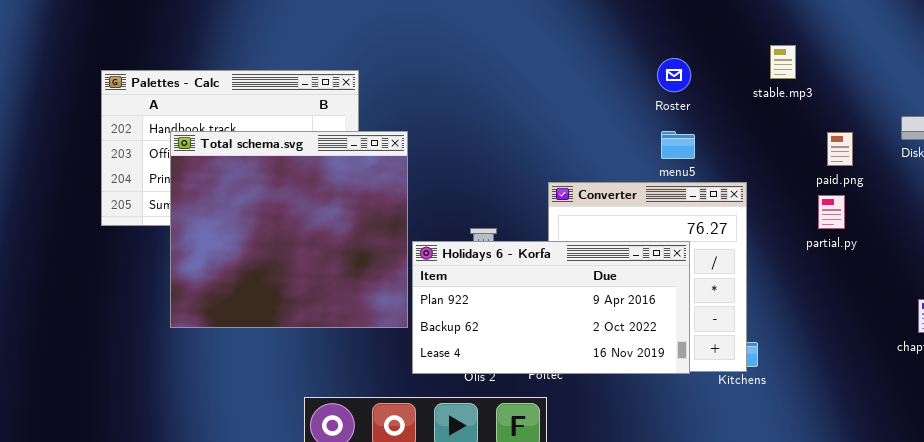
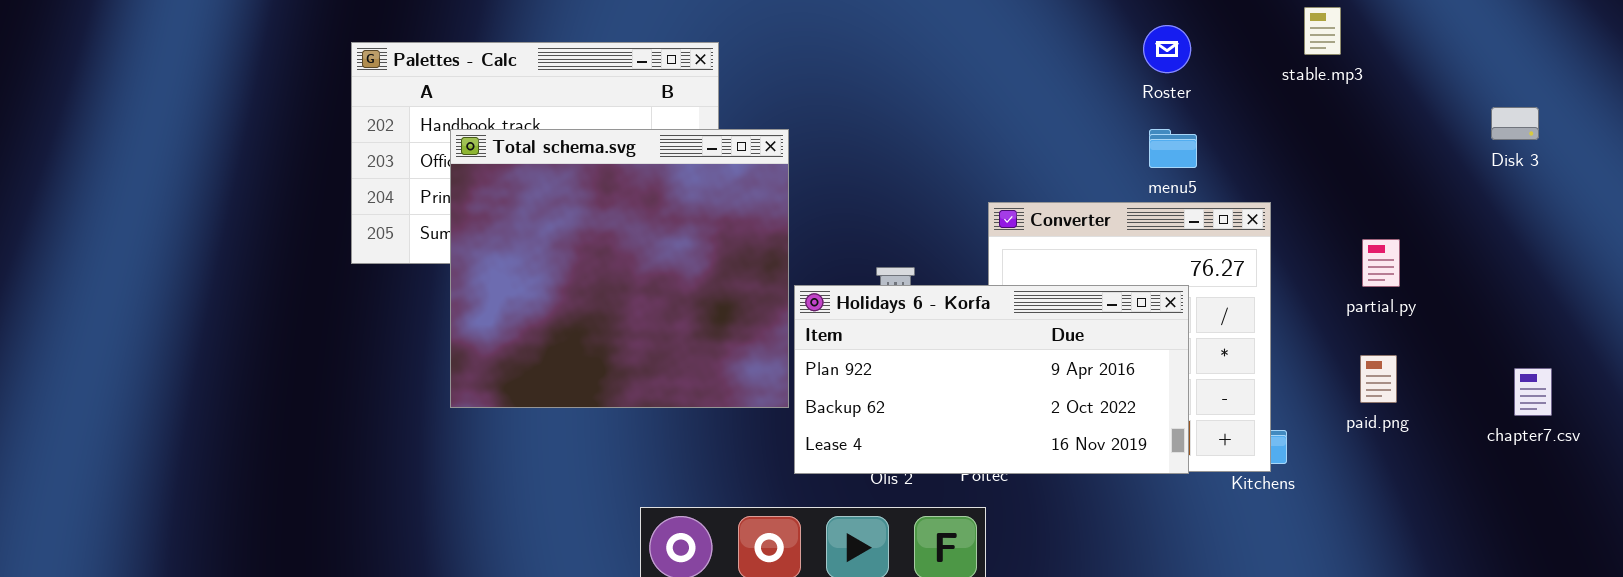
paid.png: [827,132,853,166] -> [1360,355,1397,403], moved
partial.py: [818,195,845,229] -> [1362,239,1400,287], moved

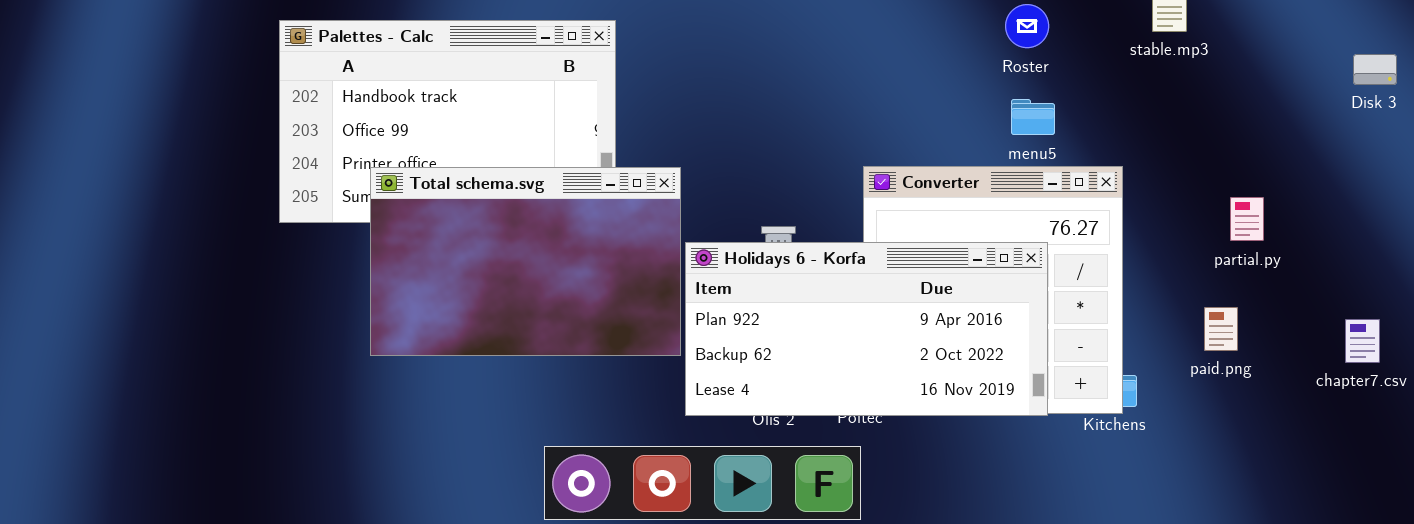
Disk 3: [1491,107,1539,140] -> [1353,54,1397,85], moved
Total schema.svg: [450,129,789,408] -> [370,167,681,356], resized
partial.py: [1362,239,1400,287] -> [1230,197,1264,241], moved

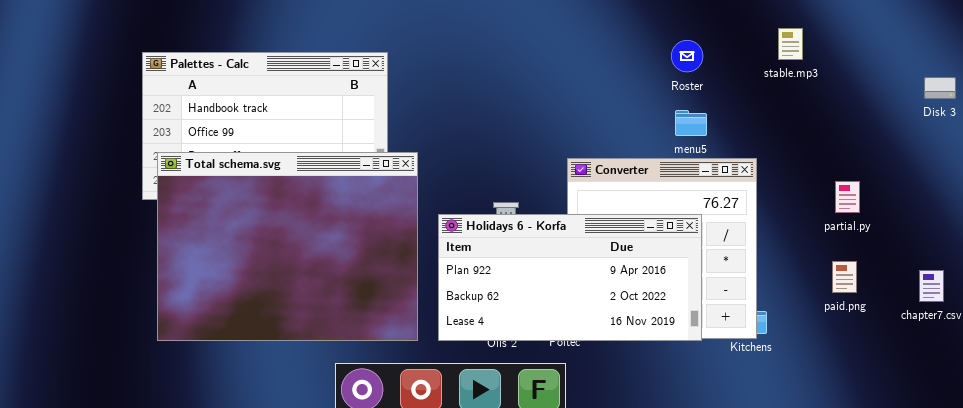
Total schema.svg: [370,167,681,356] -> [157,152,418,341], moved, resized
paid.png: [1204,307,1238,351] -> [832,261,857,293], moved

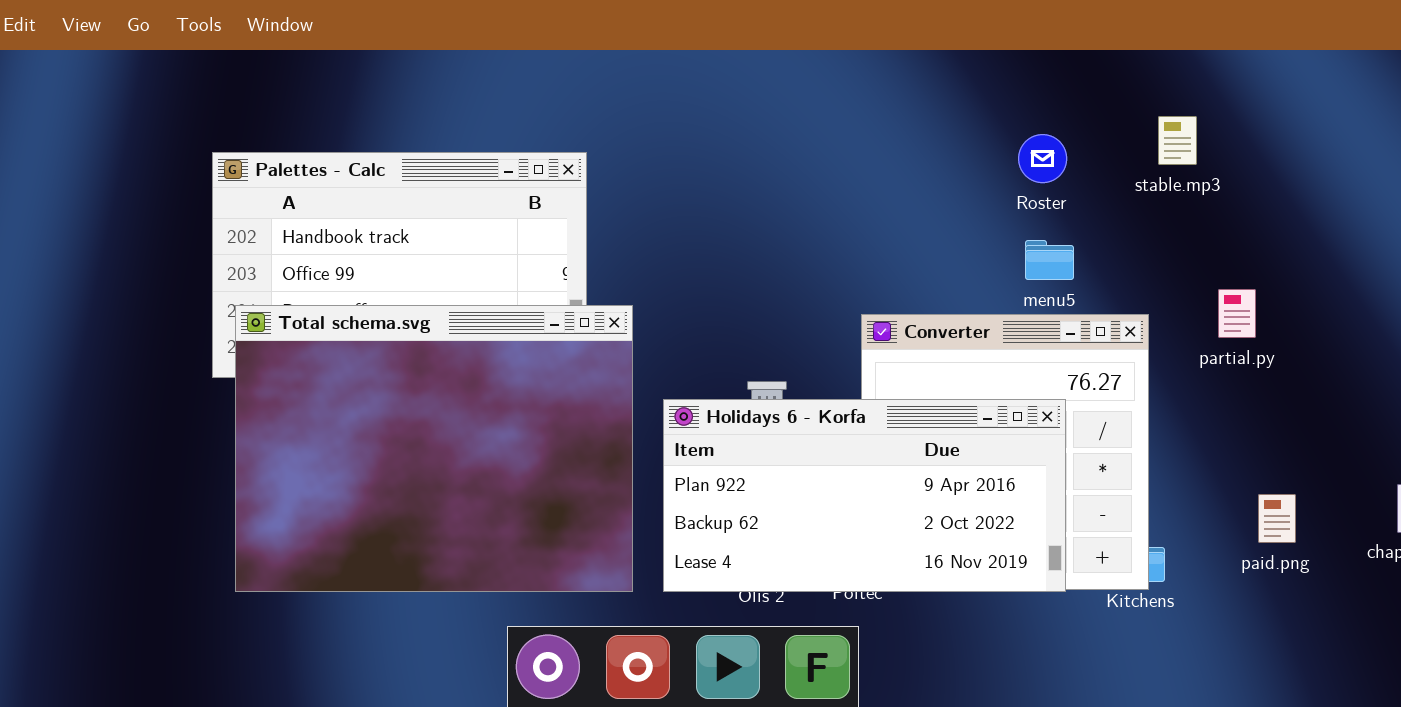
stable.mp3: [778,28,803,60] -> [1158,116,1197,165], moved
partial.py: [835,181,860,213] -> [1218,289,1256,338], moved
paid.png: [832,261,857,293] -> [1258,494,1296,543], moved

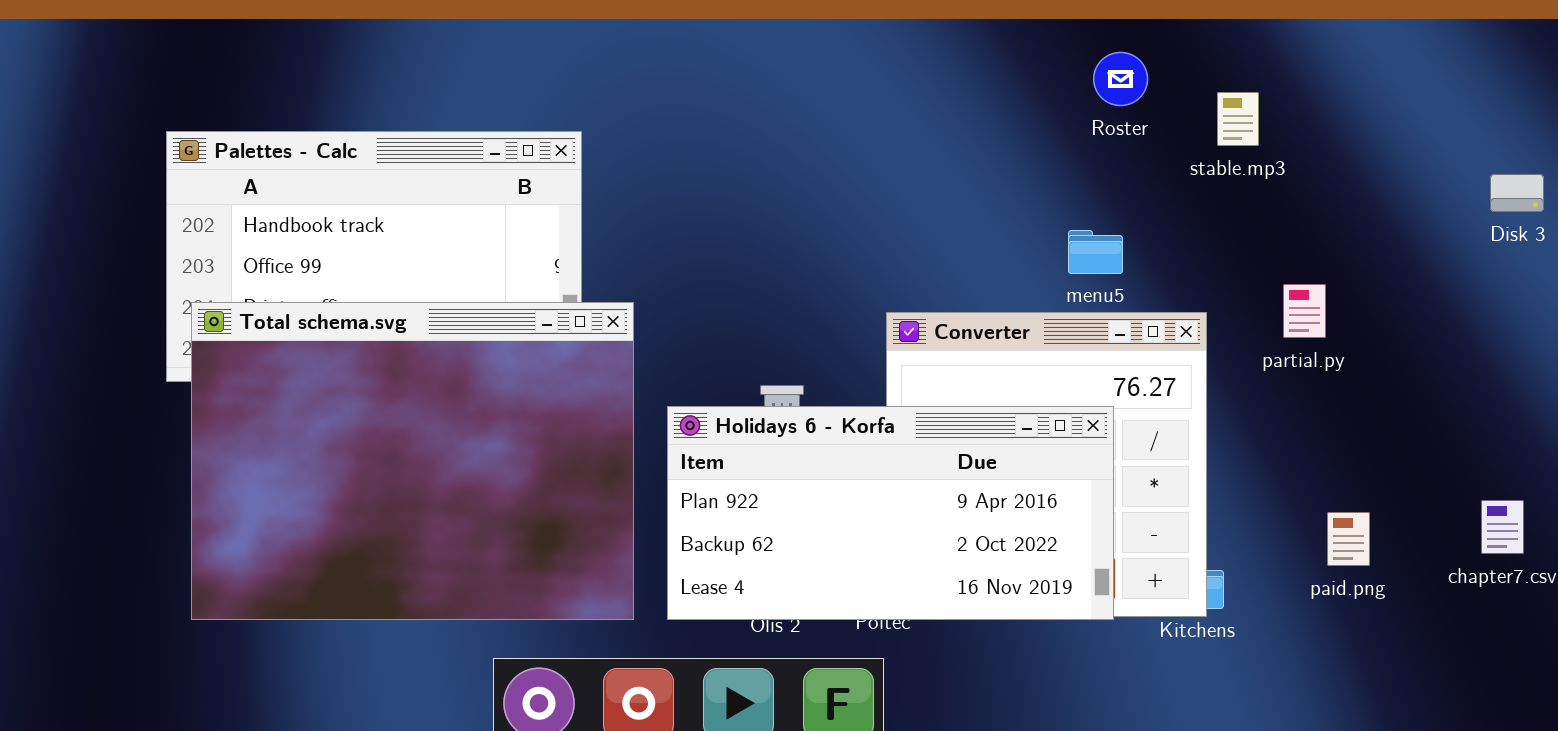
Roster: [1018,134,1067,183] -> [1093,52,1148,106], moved

